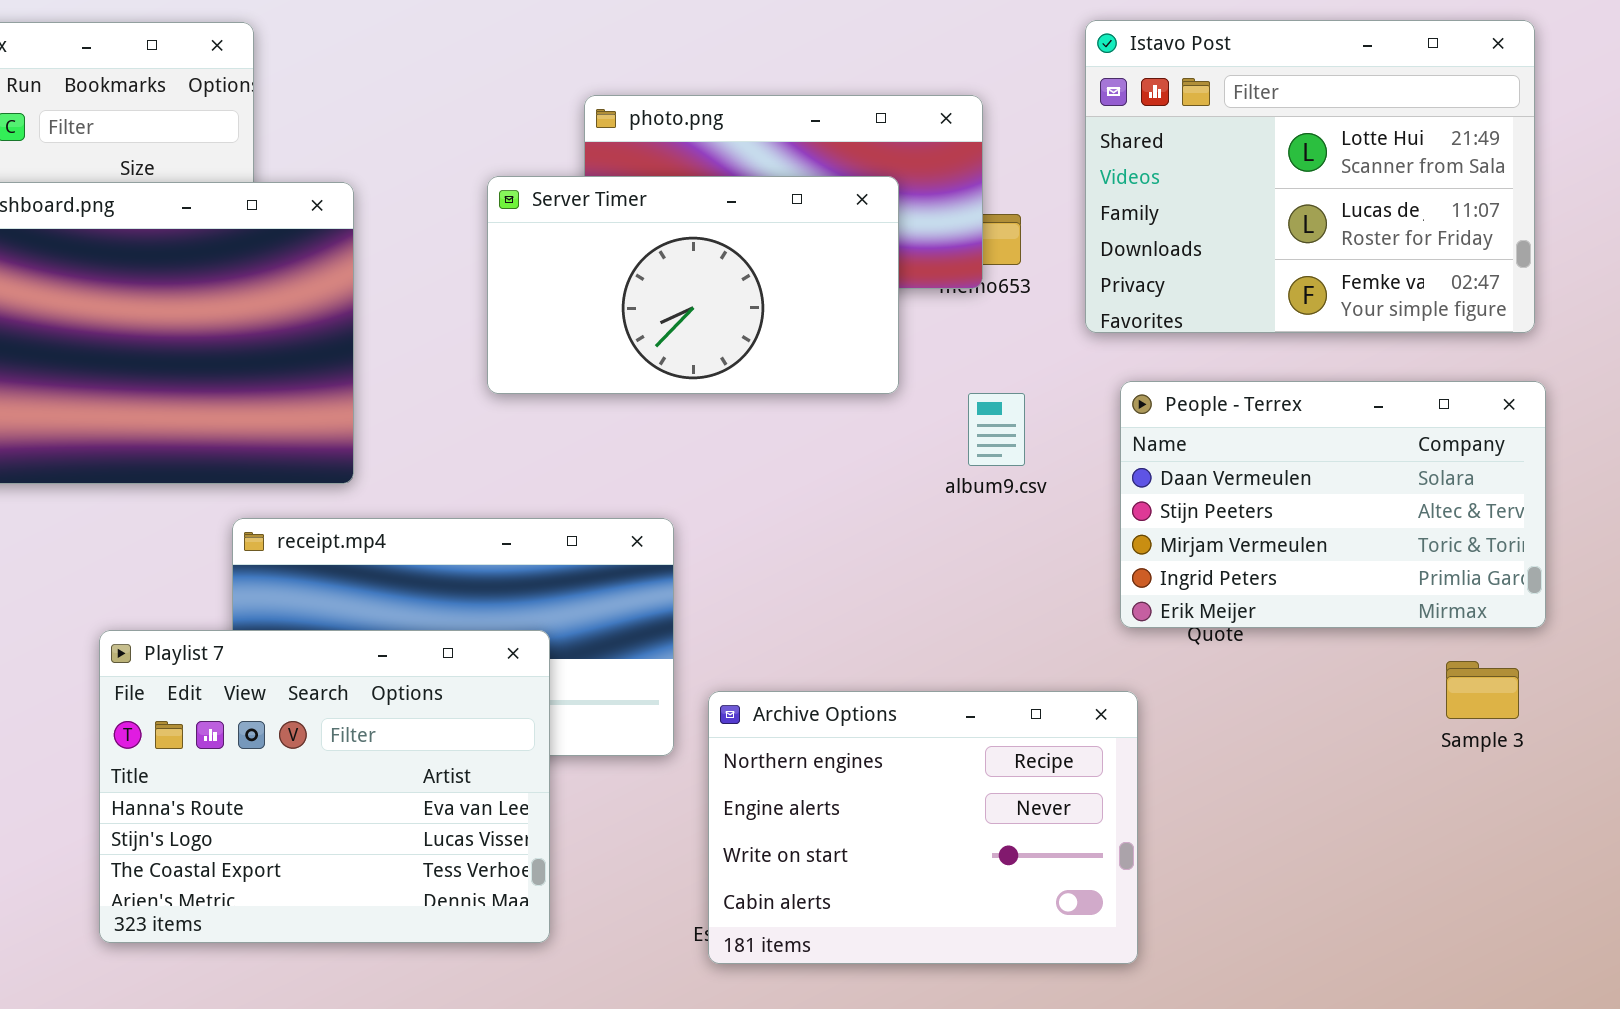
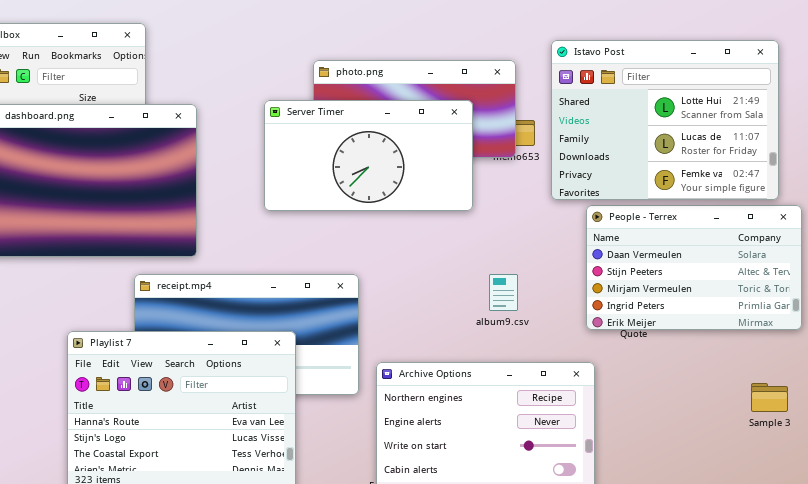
Istavo Post: [1085,20,1535,333] -> [551,40,779,200], moved
album9.csv: [968,393,1025,466] -> [489,274,518,311], moved
Sample 3: [1446,661,1519,719] -> [751,383,788,412], moved

